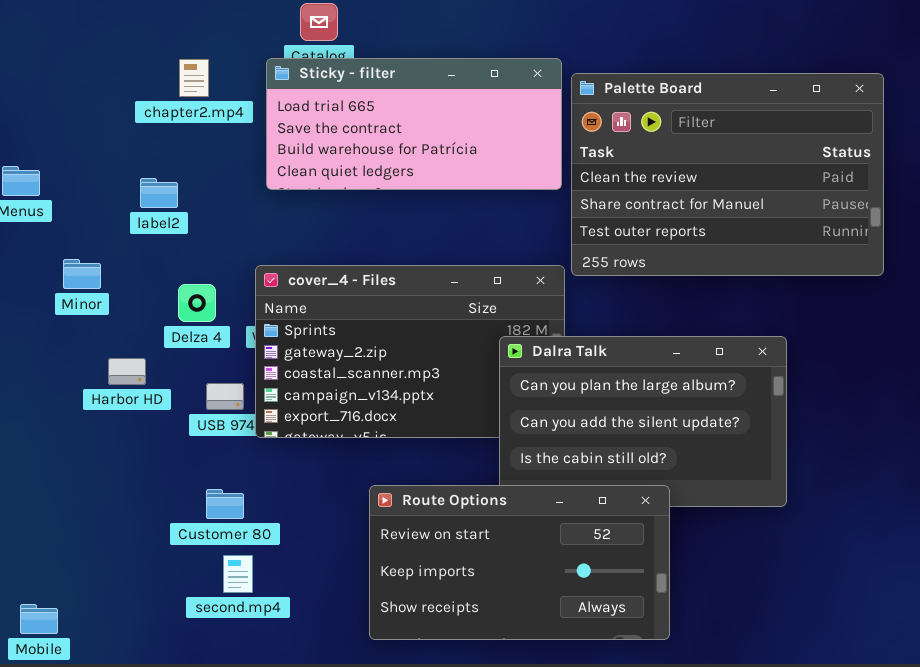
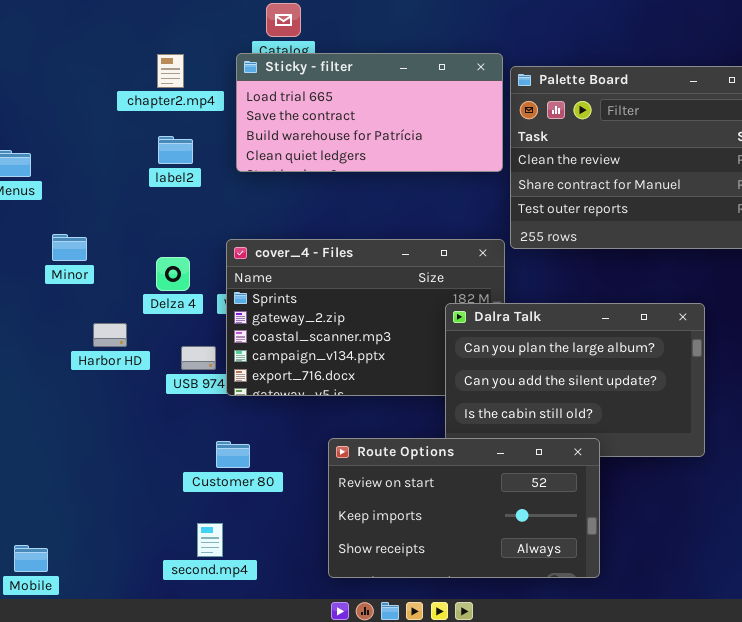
label2: [140,178,178,208] -> [158,136,193,164], moved
Customer 80: [206,489,244,519] -> [216,441,250,468], moved
second.mp4: [223,555,253,593] -> [197,523,223,557], moved

